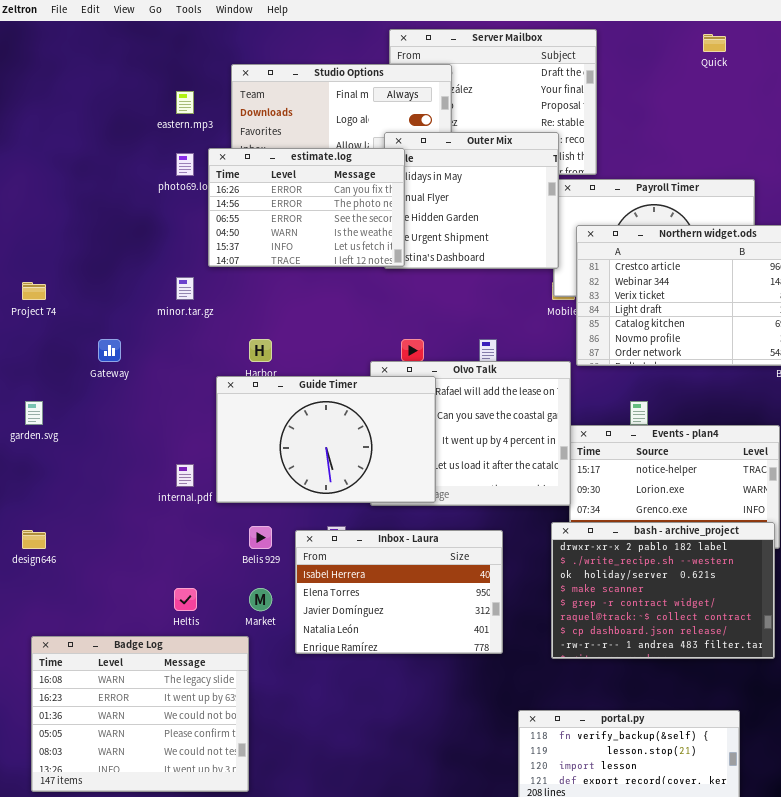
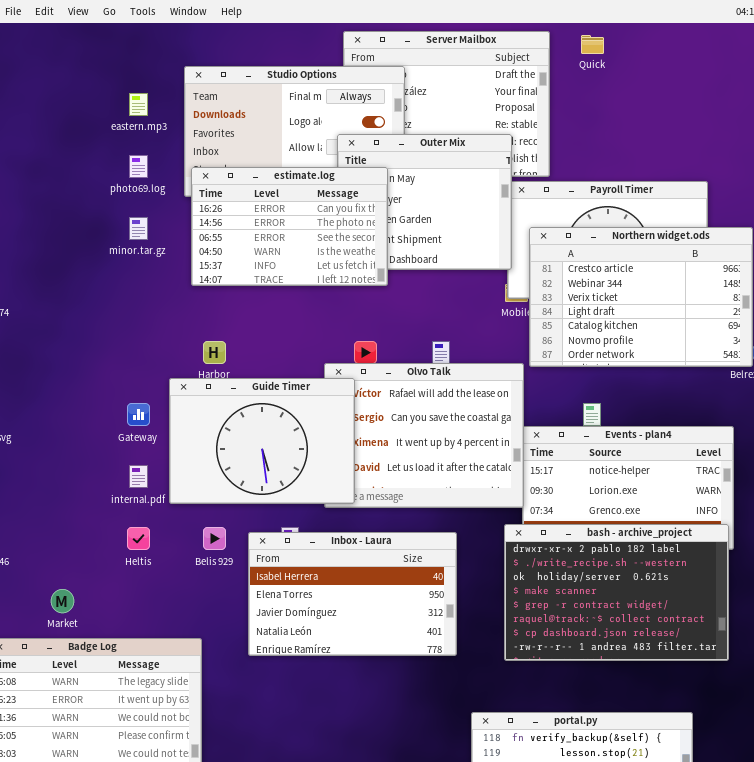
Quick: [703,34,726,52] -> [581,35,604,54], moved
estimate.log: [208,148,405,267] -> [191,167,388,286], moved
minor.tar.gz: [176,277,194,300] -> [129,217,148,240], moved
Gateway: [98,339,121,362] -> [127,403,150,426], moved
Guide Timer: [216,376,436,503] -> [169,378,355,504], resized
Heltis: [174,588,197,611] -> [127,527,150,550], moved
Market: [249,588,272,611] -> [51,589,74,613], moved

